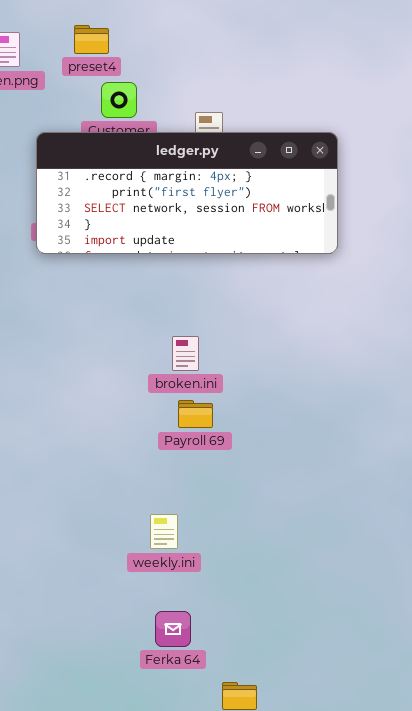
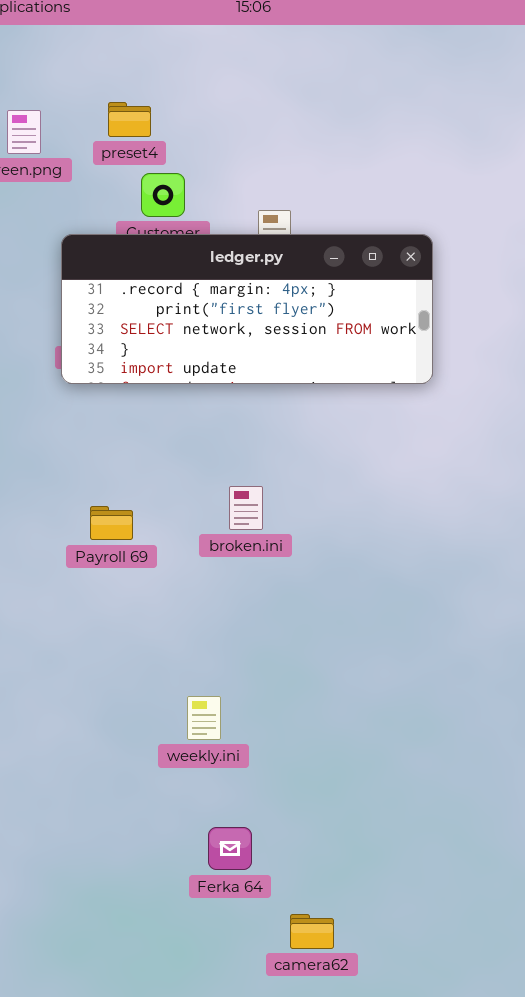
Payroll 69: [178,400,213,428] -> [90,506,133,540], moved
weekly.ini: [150,514,178,549] -> [187,696,221,740], moved

